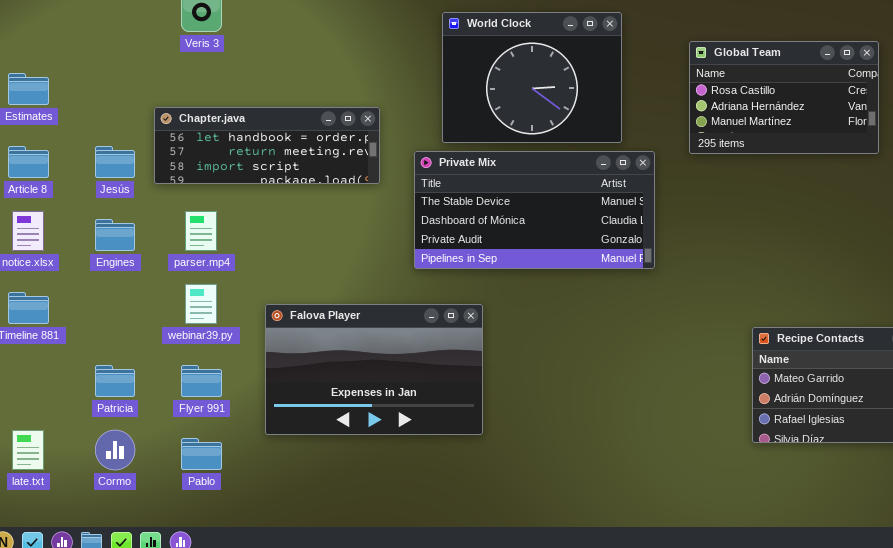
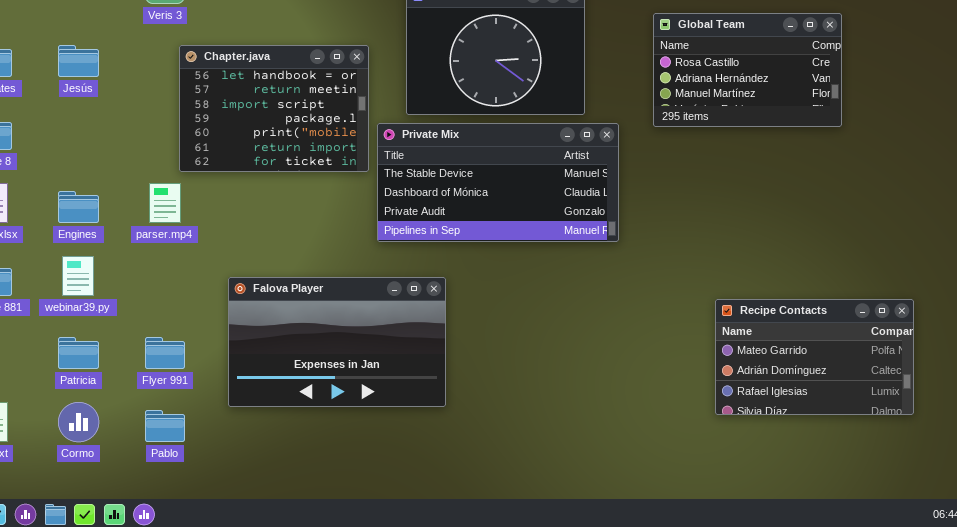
Chapter.java: [154,107,380,184] -> [179,45,369,172], moved, resized
Jesús: [95,146,135,178] -> [58,45,99,77], moved
webinar39.py: [185,284,217,324] -> [62,256,94,296], moved

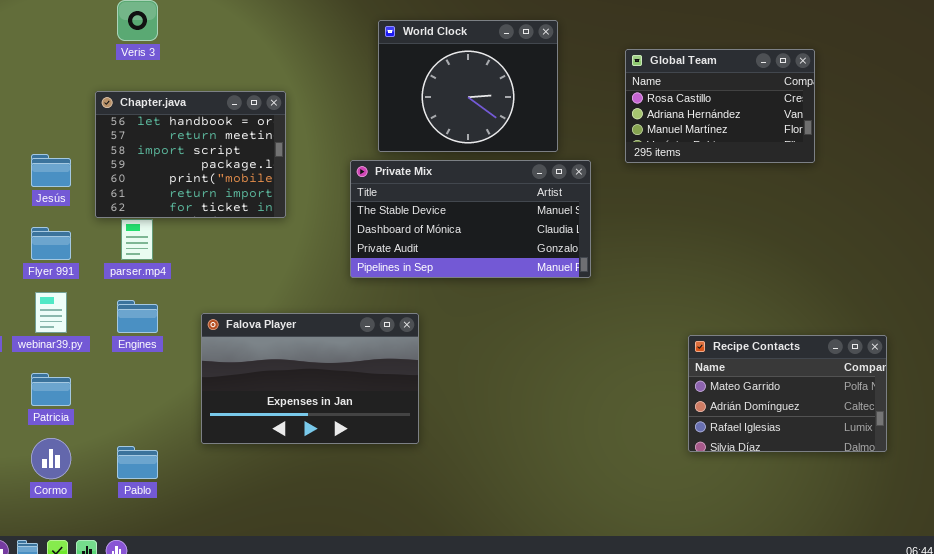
Jesús: [58,45,99,77] -> [31,154,71,187], moved
Chapter.java: [179,45,369,172] -> [95,91,286,218], moved
Engines: [58,191,99,223] -> [117,300,158,333], moved
Flyer 991: [145,337,185,369] -> [31,227,71,260], moved

